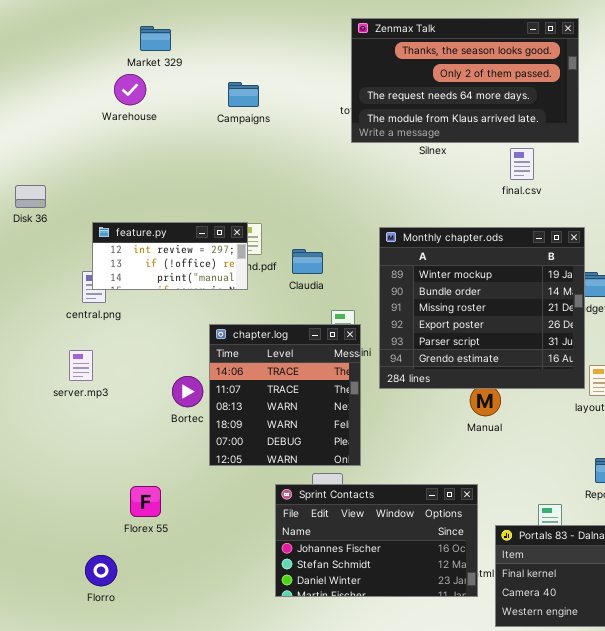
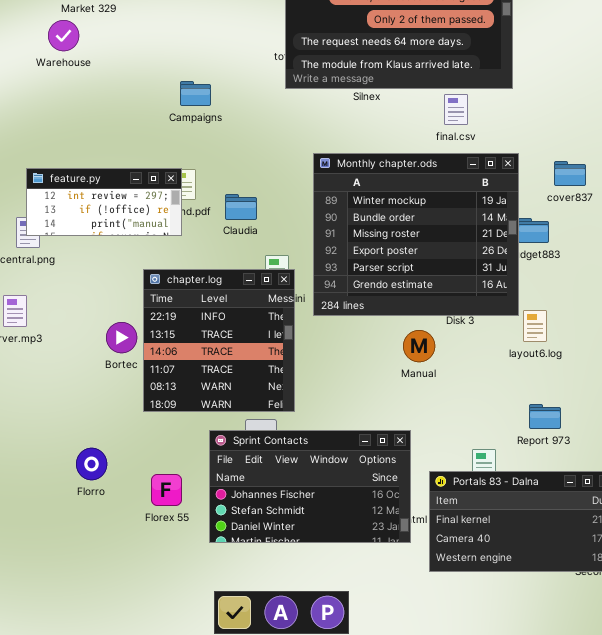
Campaigns: [228,82,259,107] -> [180,81,211,106], moved
Monthly chapter.ods: [379,227,585,389] -> [313,153,519,316], moved
chapter.log: [209,324,361,466] -> [143,269,295,412], scrolled up 2 rows
Florex 55: [130,486,161,517] -> [151,474,182,506], moved
Florro: [85,555,117,586] -> [76,448,107,480], moved

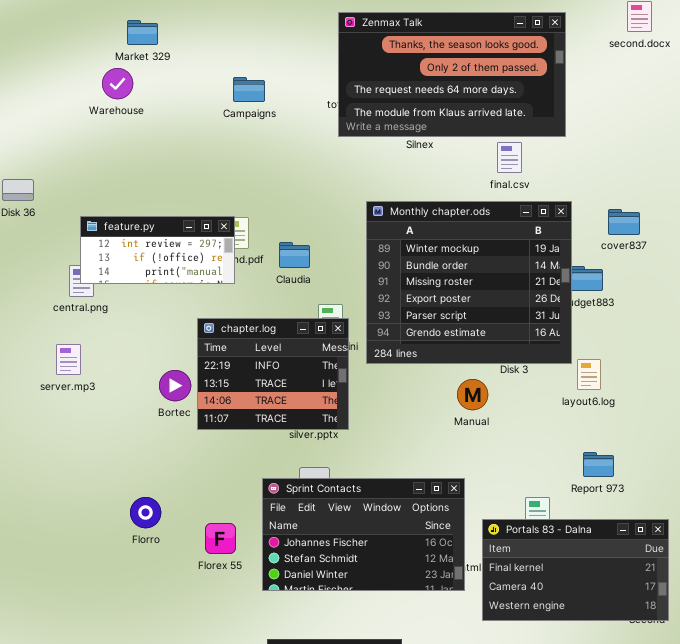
Campaigns: [180,81,211,106] -> [233,77,265,102], moved
chapter.log: [143,269,295,412] -> [197,318,349,430], resized

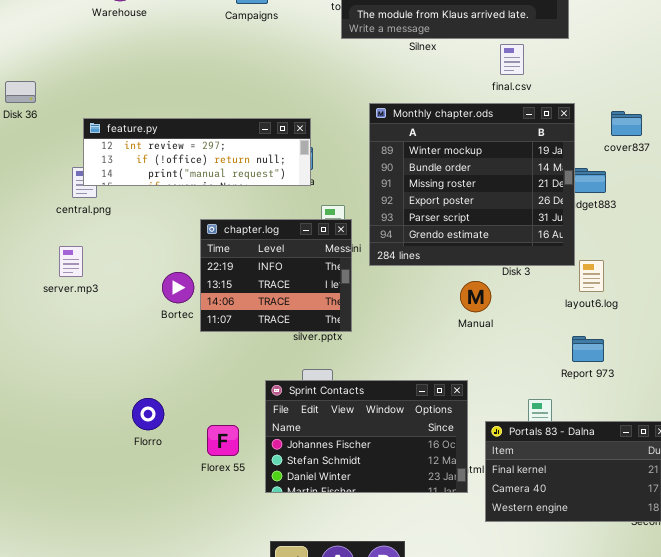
feature.py: [80,216,235,284] -> [83,118,311,186], resized
Report 973: [583,452,614,477] -> [572,336,604,362], moved

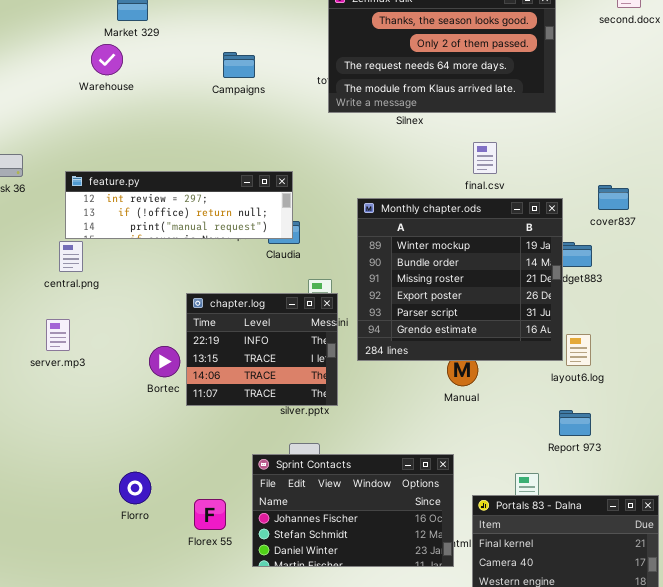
final.csv: [500,44,524,75] -> [473,142,497,174], moved
Monthly chapter.ods: [369,103,575,266] -> [357,198,563,361], moved
feature.py: [83,118,311,186] -> [65,171,293,239], moved

